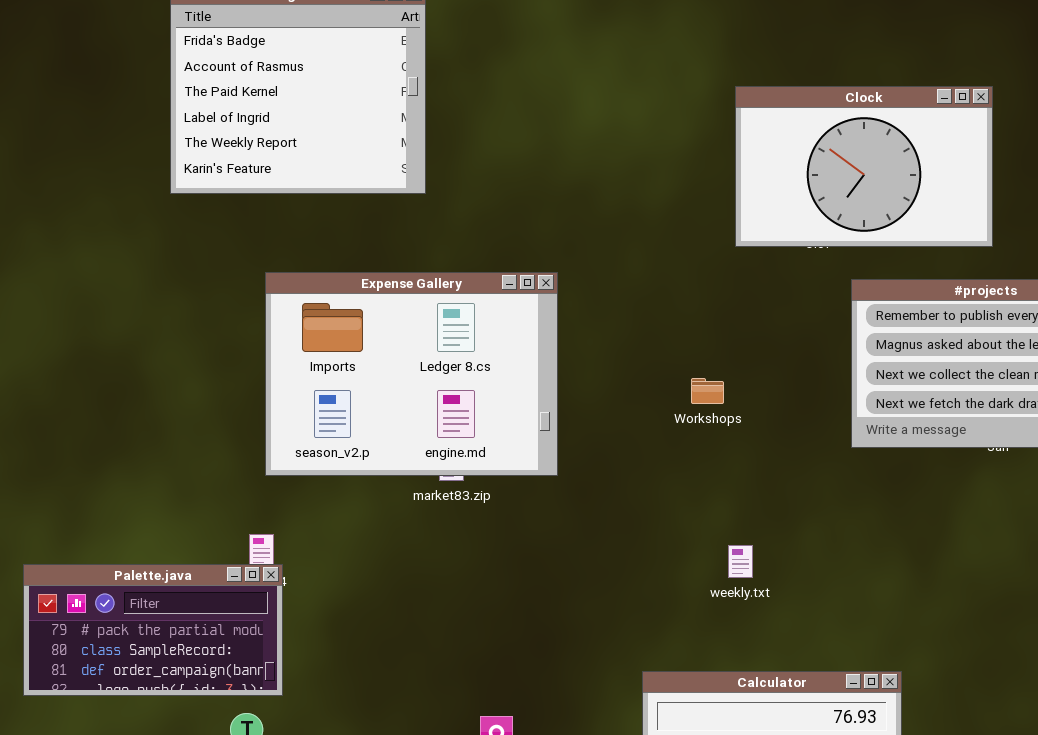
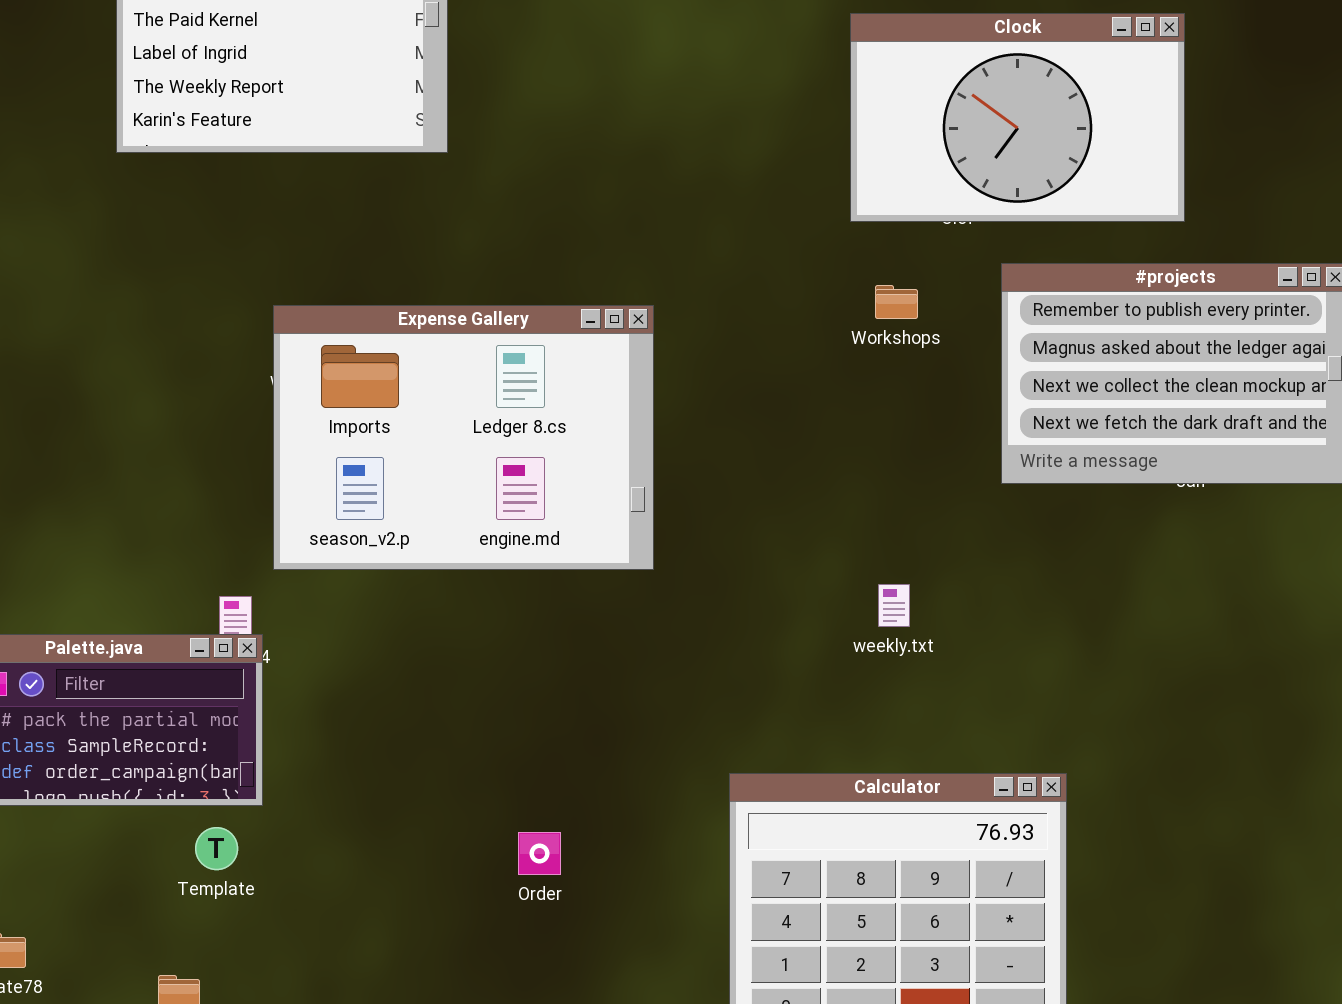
Expense Gallery: [265,272,558,476] -> [273,305,654,570], moved
Workshops: [691,378,724,404] -> [875,285,918,319], moved
weekly.txt: [728,545,753,578] -> [878,584,910,627], moved

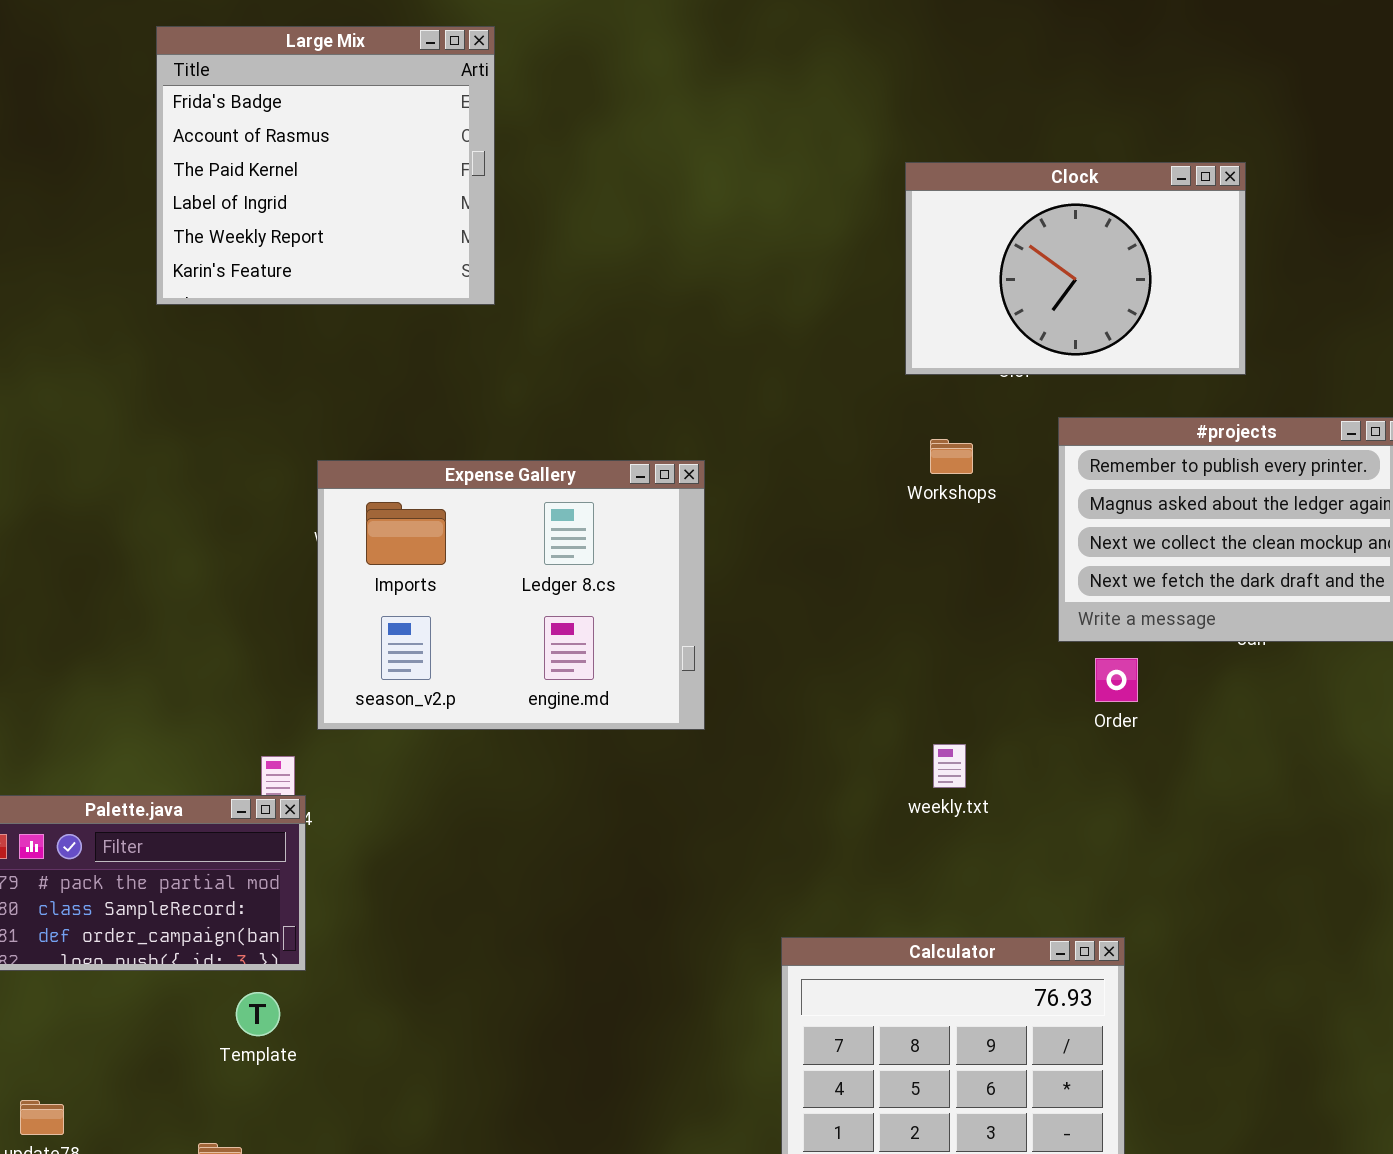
Order: [518,832,561,875] -> [1095,658,1138,702], moved

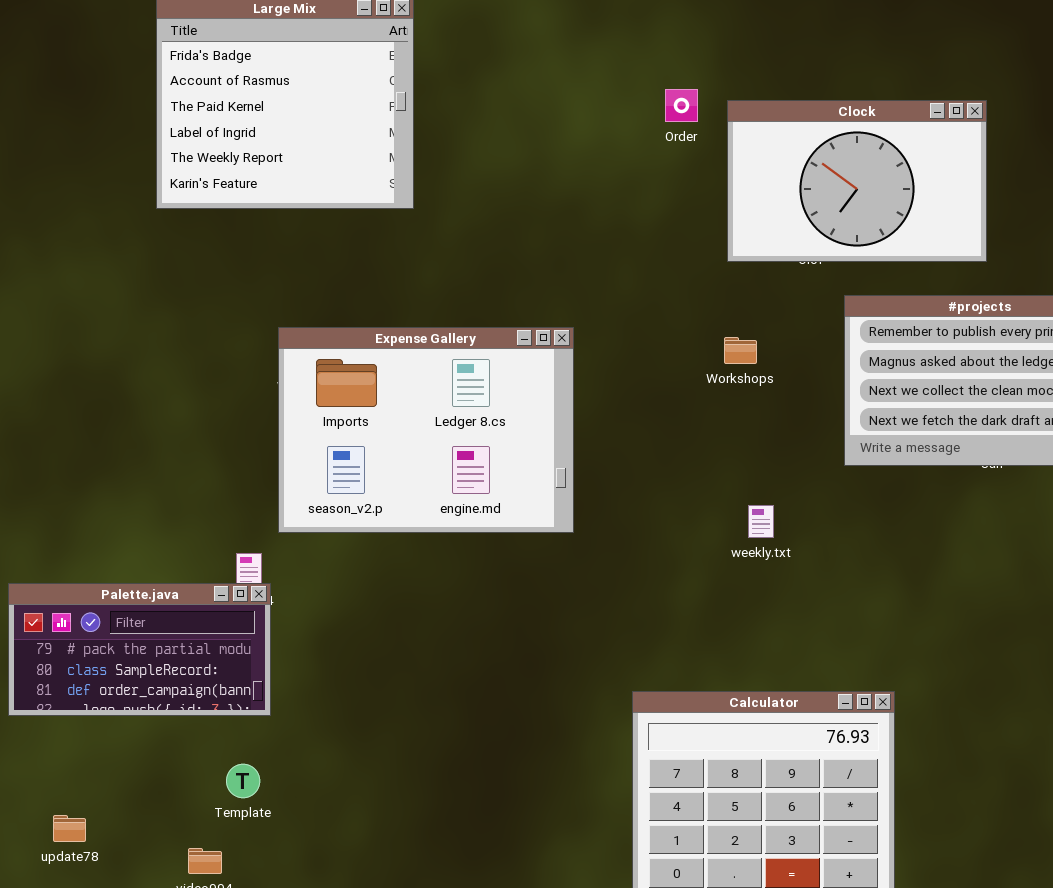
Workshops: [930,439,973,474] -> [724,337,757,364], moved
Order: [1095,658,1138,702] -> [665,89,698,122], moved
weekly.txt: [933,744,966,788] -> [748,505,774,538], moved
Template: [236,992,280,1036] -> [226,764,260,798], moved

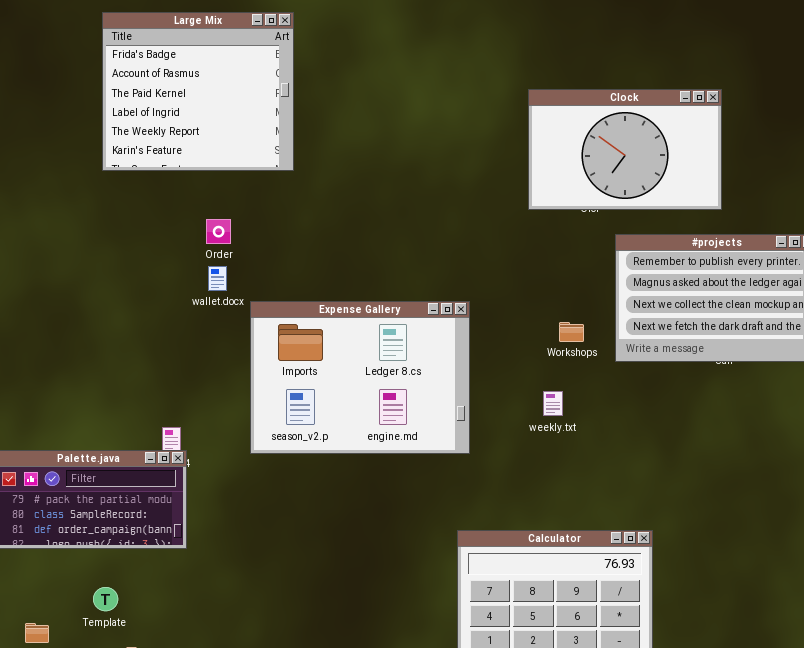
Order: [665,89,698,122] -> [206,219,231,244], moved
Expense Gallery: [278,327,574,533] -> [250,301,470,454], moved
Workshops: [724,337,757,364] -> [559,322,584,342], moved
Template: [226,764,260,798] -> [93,587,118,611], moved

